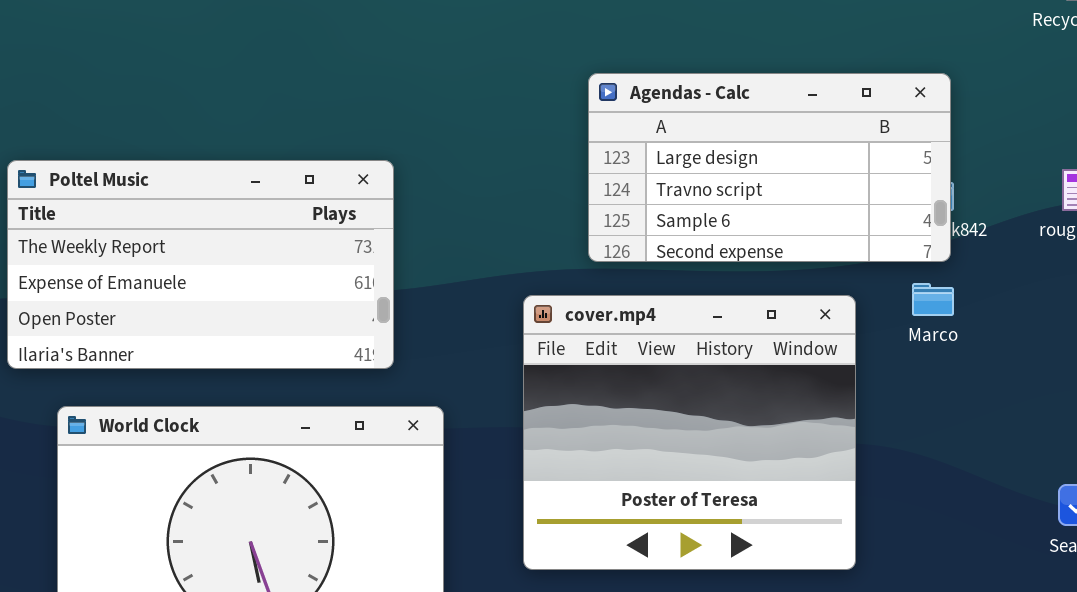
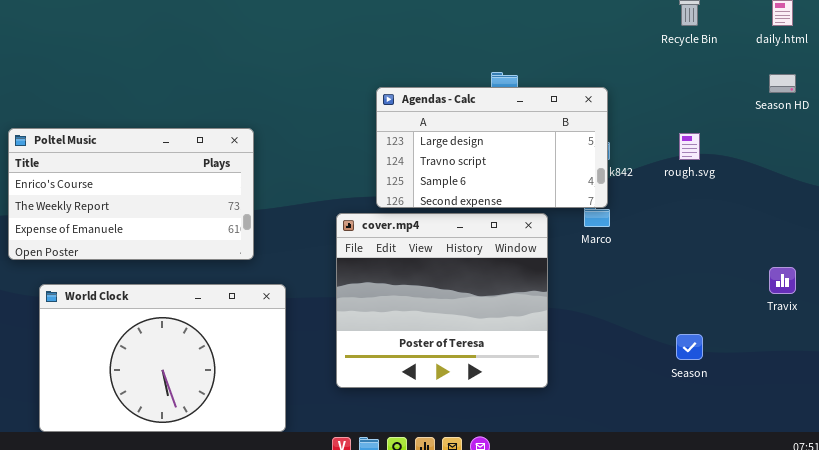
Agendas - Calc: [588,73,951,262] -> [376,87,608,208], moved
Poltel Music: [7,160,394,369] -> [8,128,254,260], scrolled up 1 row

